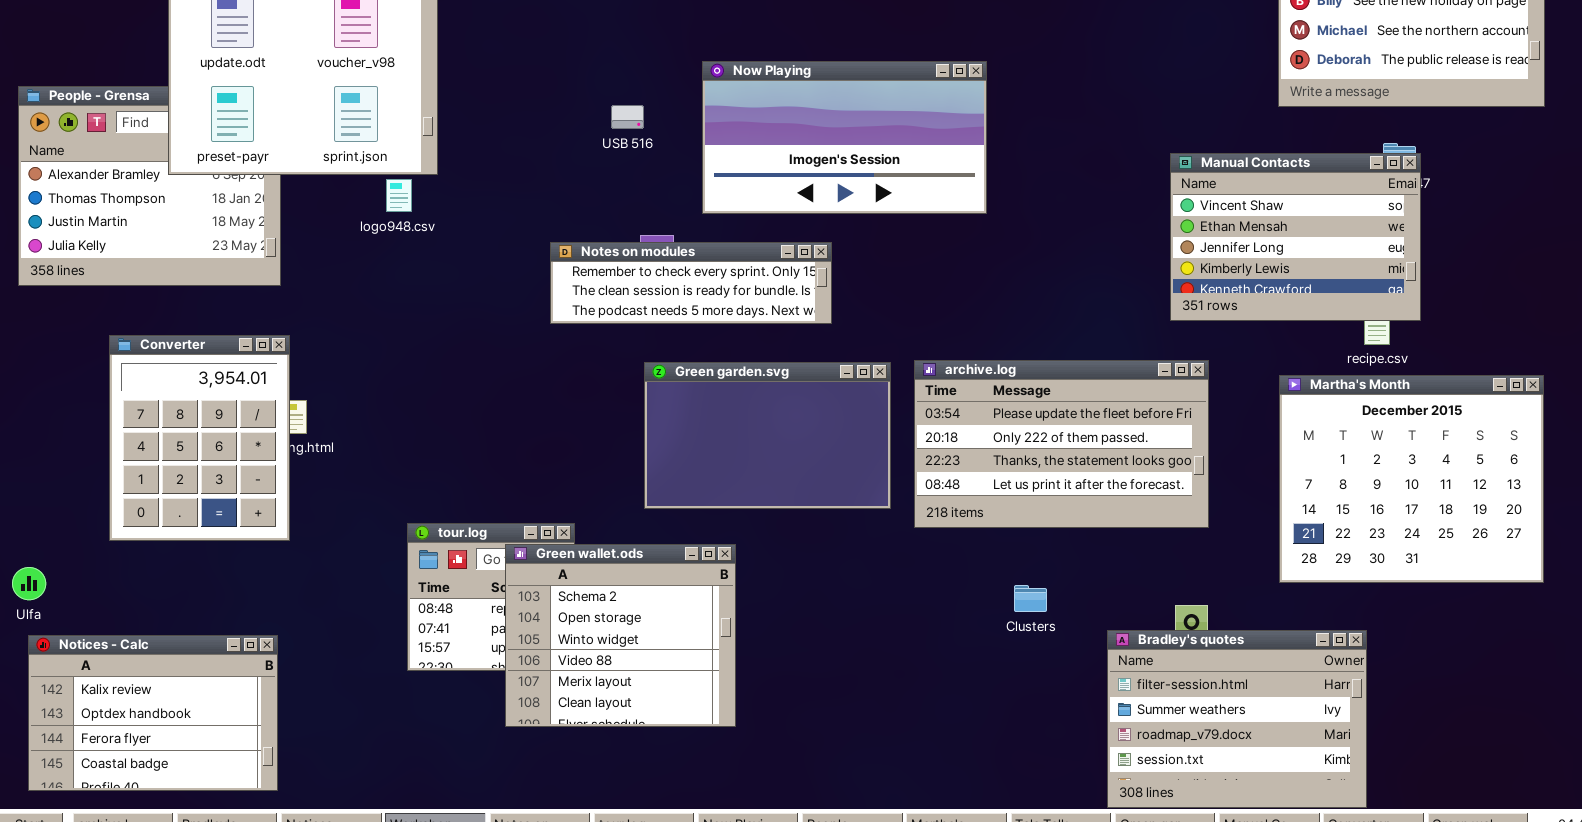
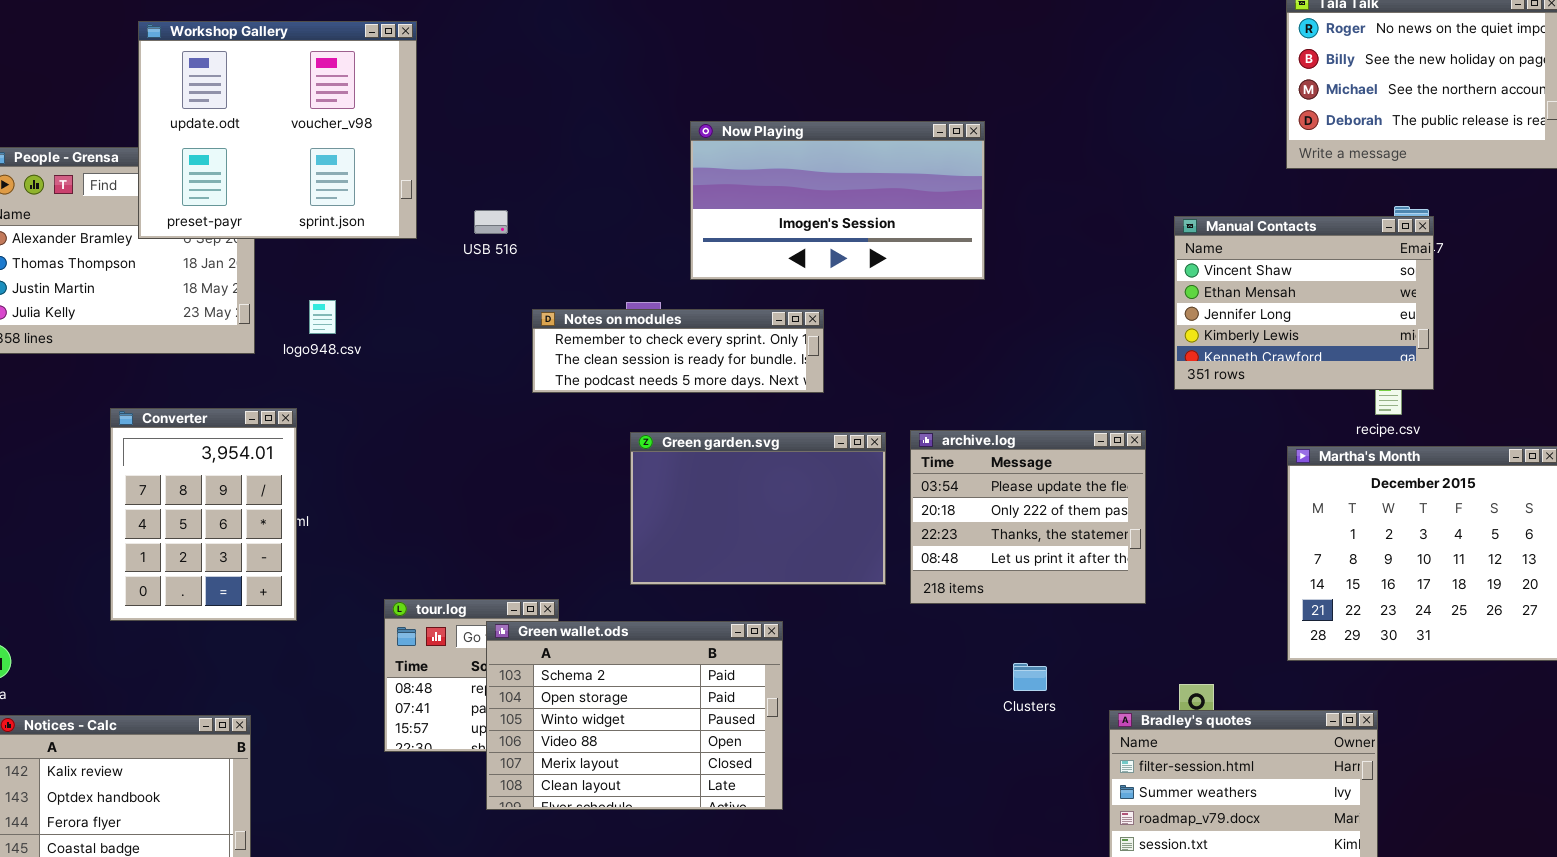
USB 516: [611,105,644,129] -> [474,210,508,234], moved
logo948.csv: [386,179,412,212] -> [309,300,336,334], moved
Converter: [109,335,290,541] -> [110,408,297,621], moved
archive.log: [914,360,1209,528] -> [910,430,1146,604], resized
Green wallet.ods: [505,544,736,727] -> [486,621,783,810], resized

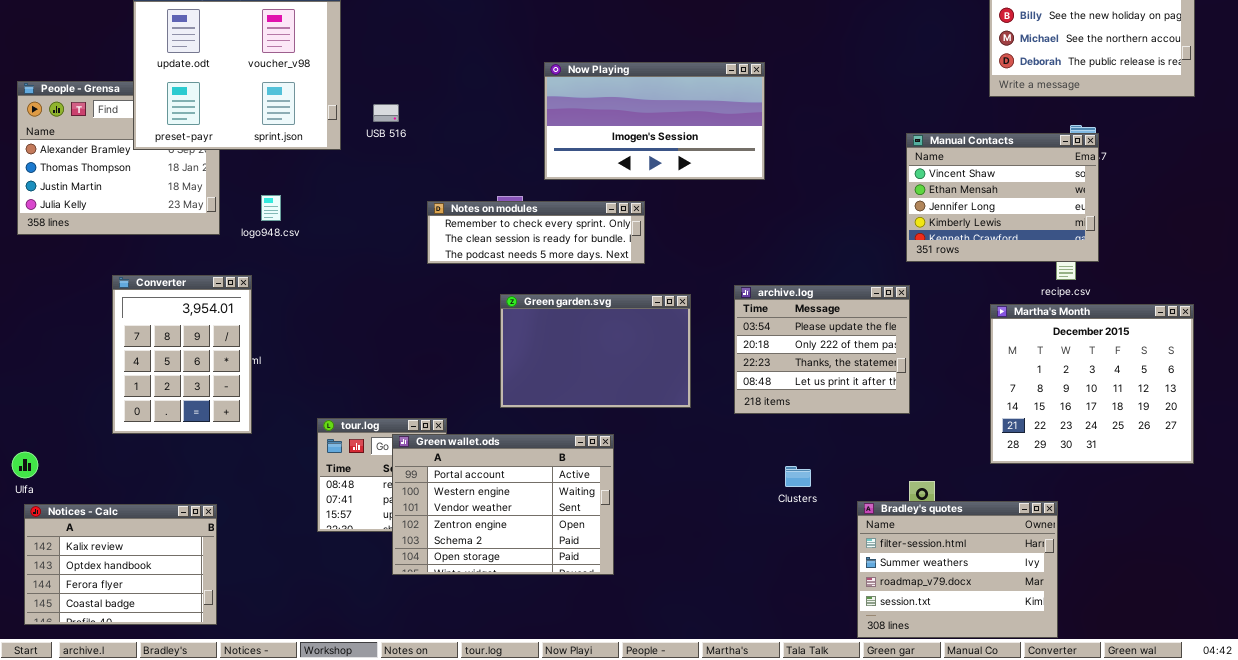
USB 516: [474,210,508,234] -> [373,104,399,122], moved
archive.log: [910,430,1146,604] -> [734,285,910,414], moved
Green wallet.ods: [486,621,783,810] -> [392,434,614,575], scrolled up 4 rows

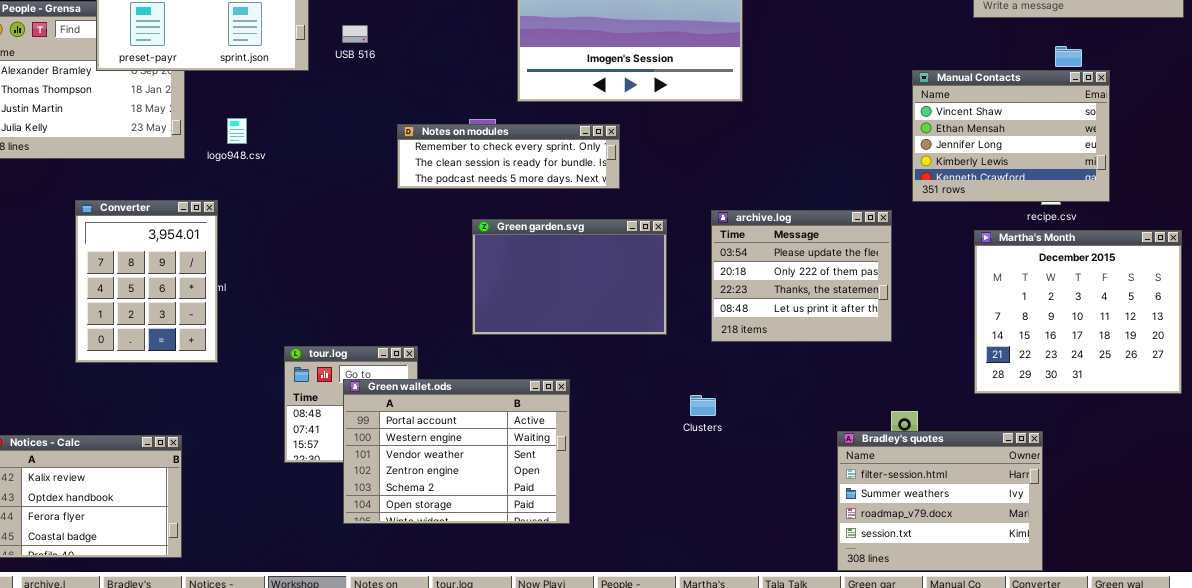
Manual Contacts: [906,133,1099,262] -> [912,70,1110,202], moved
Green wallet.ods: [392,434,614,575] -> [343,379,570,524], moved
Clusters: [785,466,811,487] -> [690,395,716,416], moved

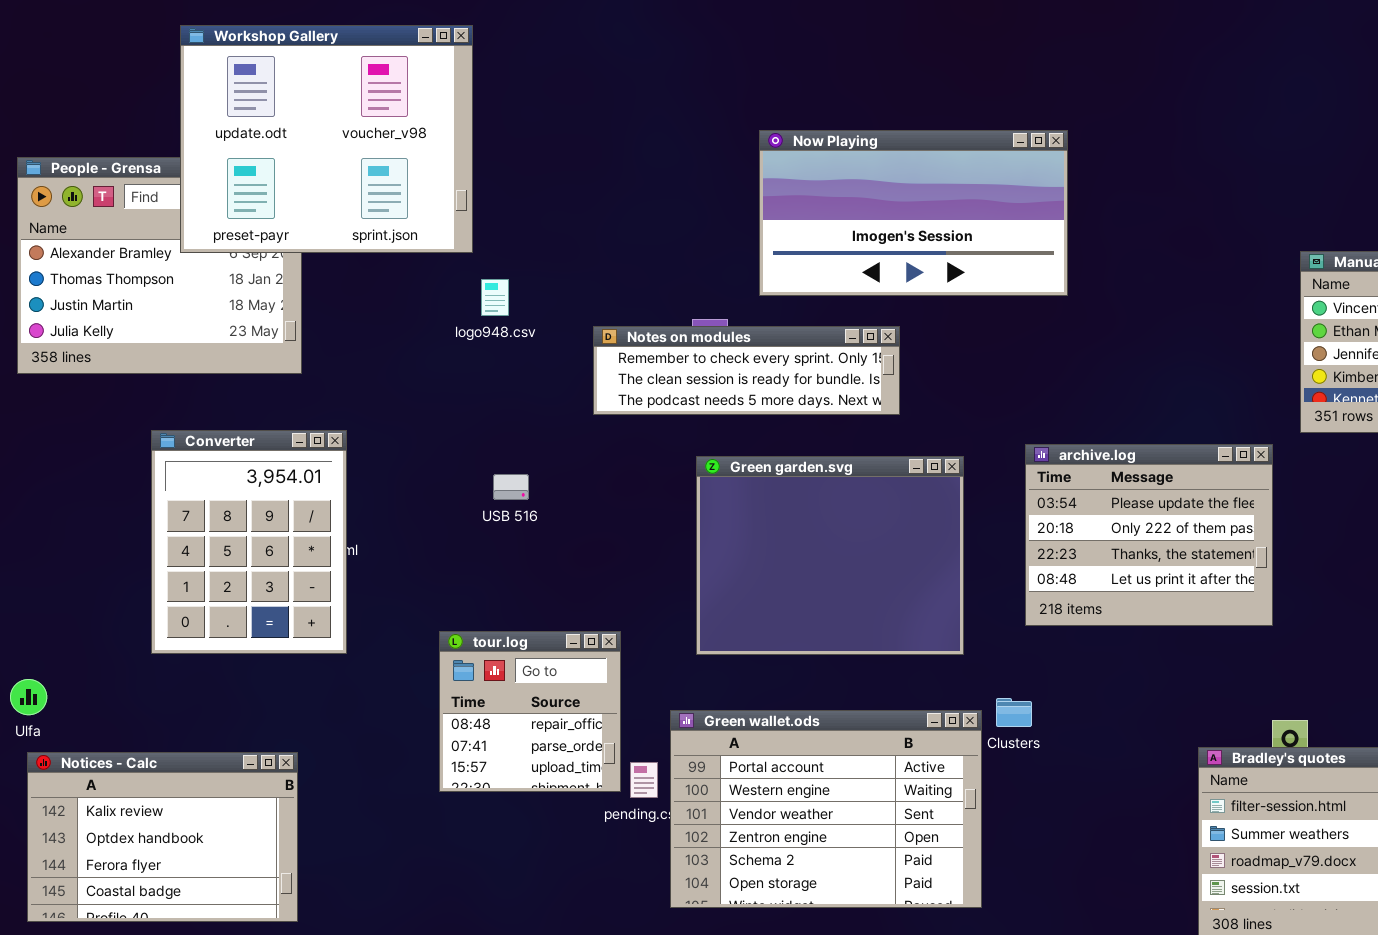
USB 516: [342,25,368,43] -> [493,474,529,500], moved
logo948.csv: [227,118,247,144] -> [481,279,509,316], moved
Green garden.svg: [472,219,667,335] -> [696,456,964,655], resized
Green wallet.ods: [343,379,570,524] -> [670,710,982,908], moved

